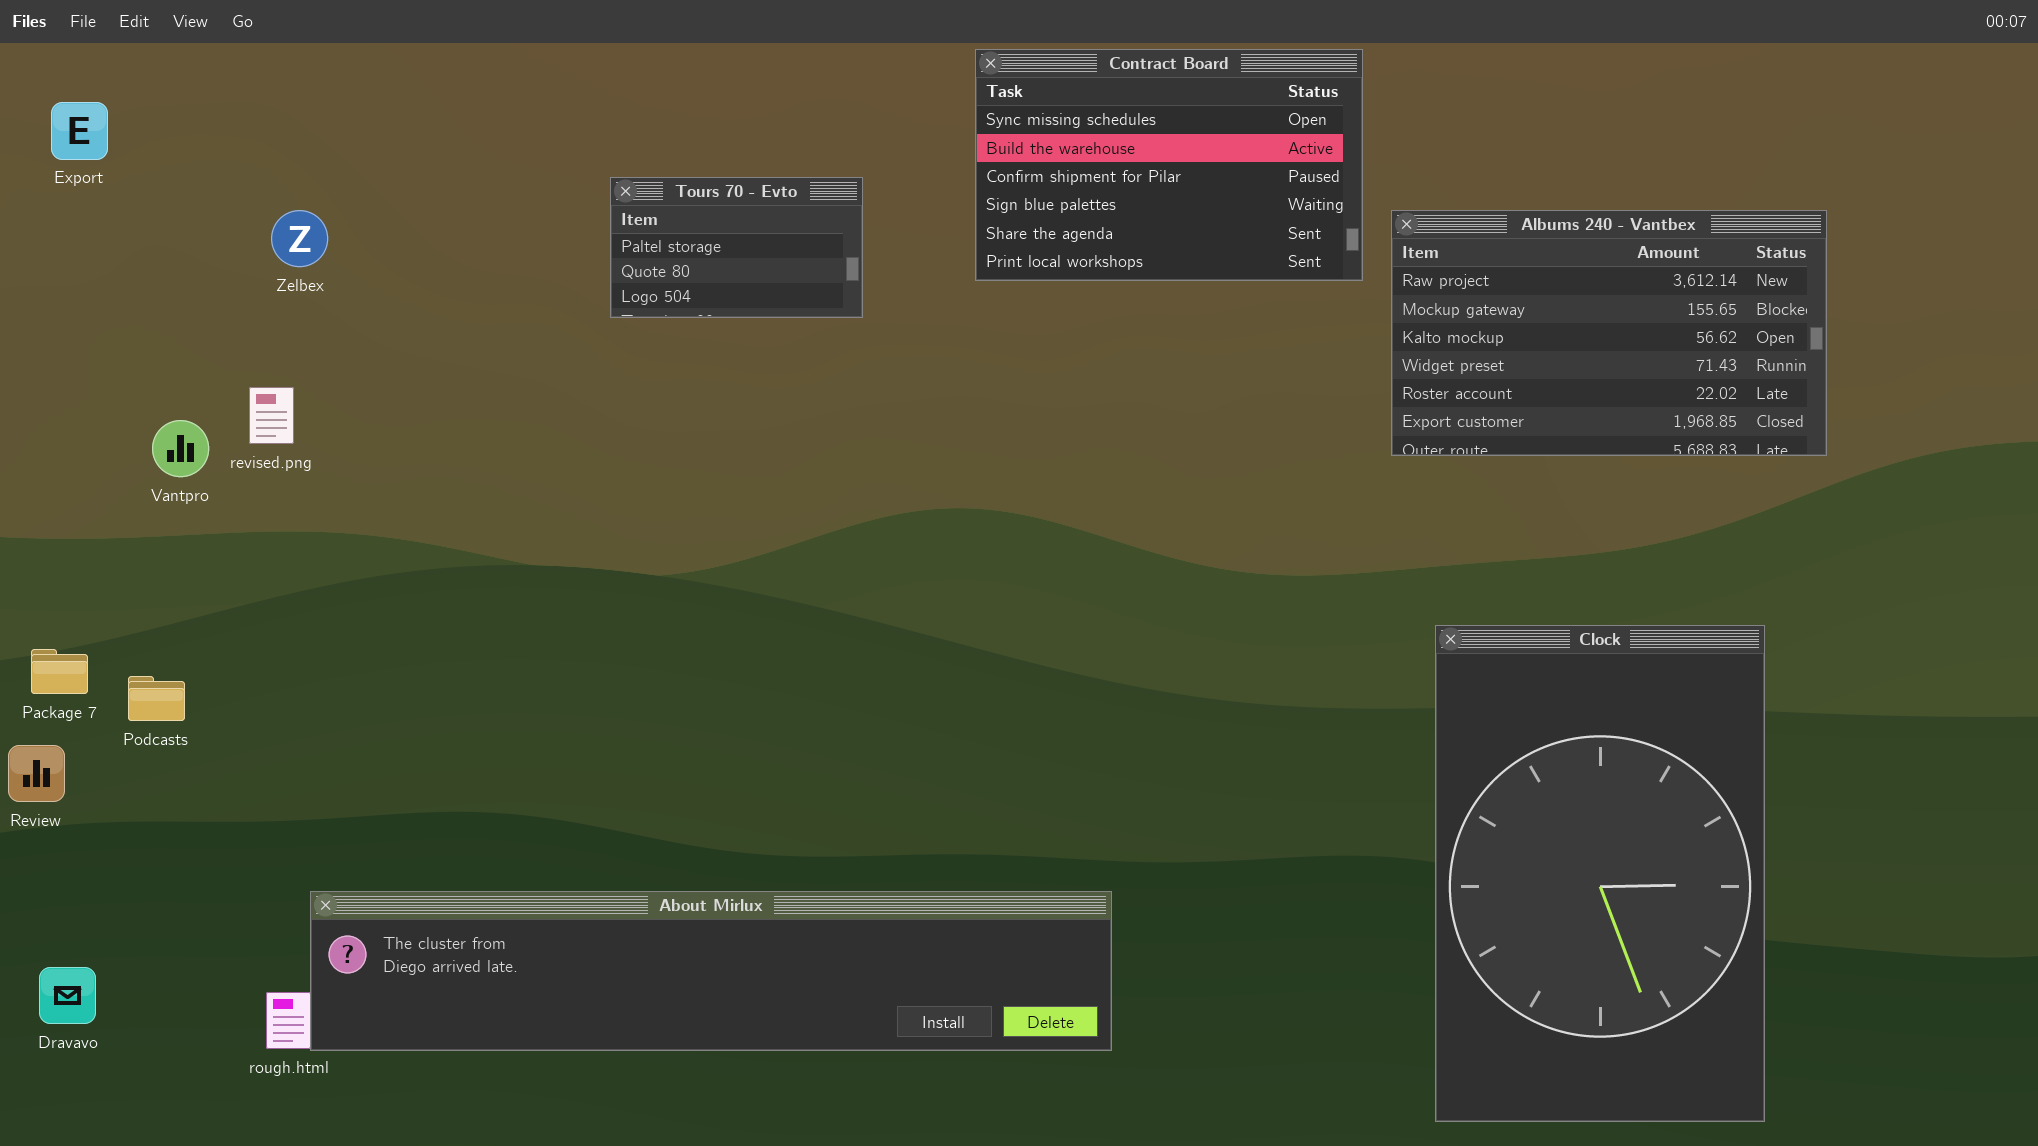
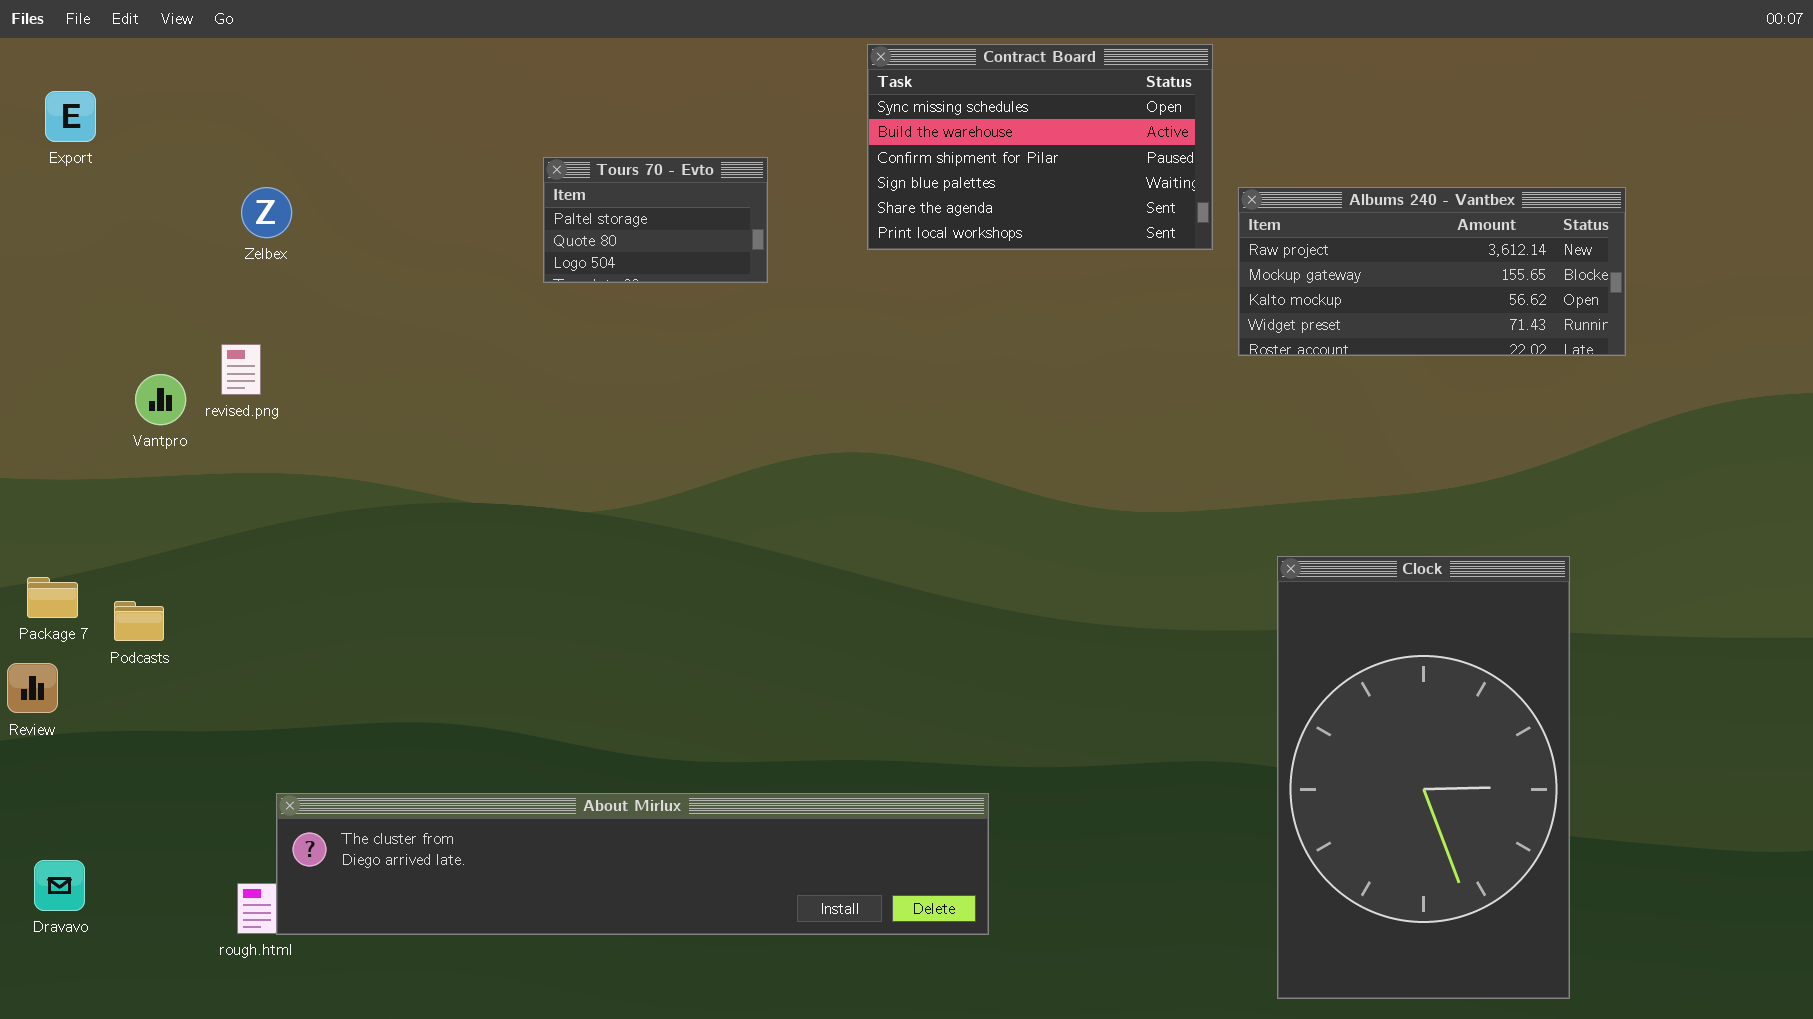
Albums 240 - Vantbex: [1391,210,1827,456] -> [1238,187,1626,356], resized

